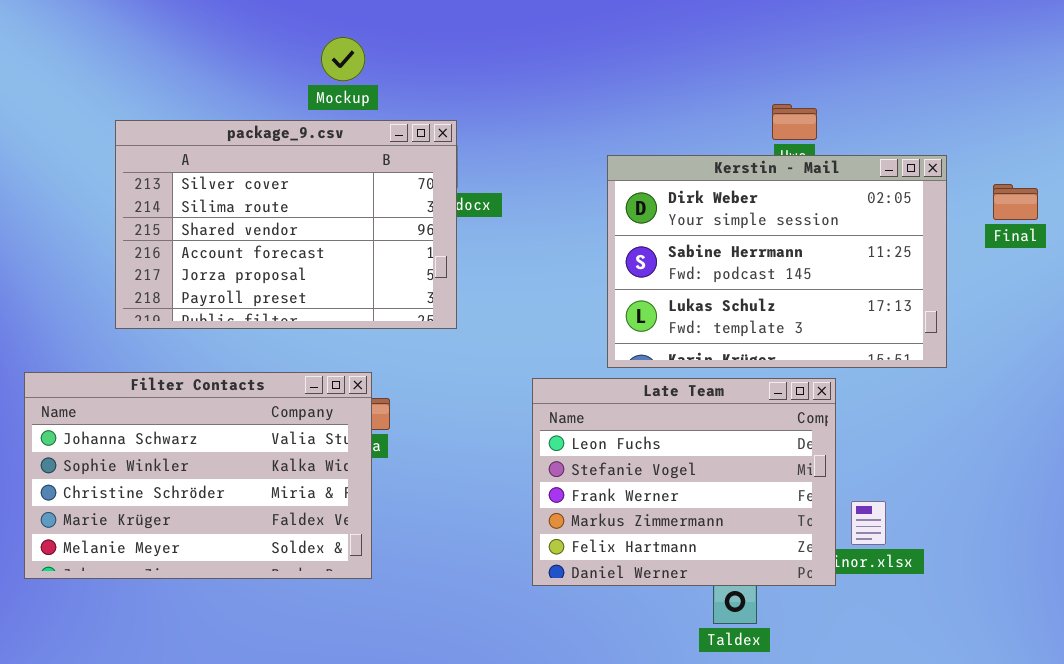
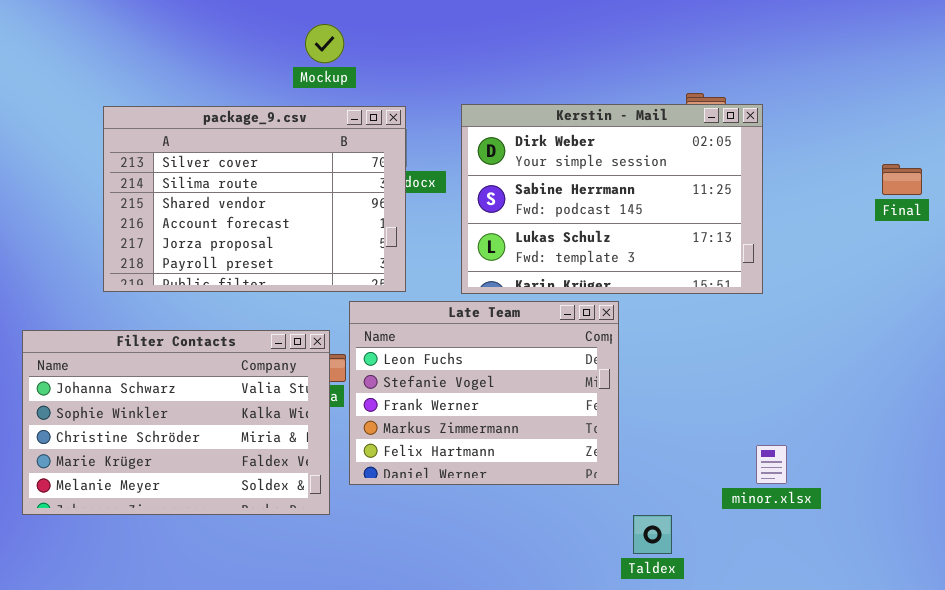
Mockup: [321,37,365,81] -> [305,24,344,63], moved
Kerstin - Mail: [607,155,947,368] -> [461,104,763,294], moved
Late Team: [532,378,836,586] -> [349,301,619,485], moved

